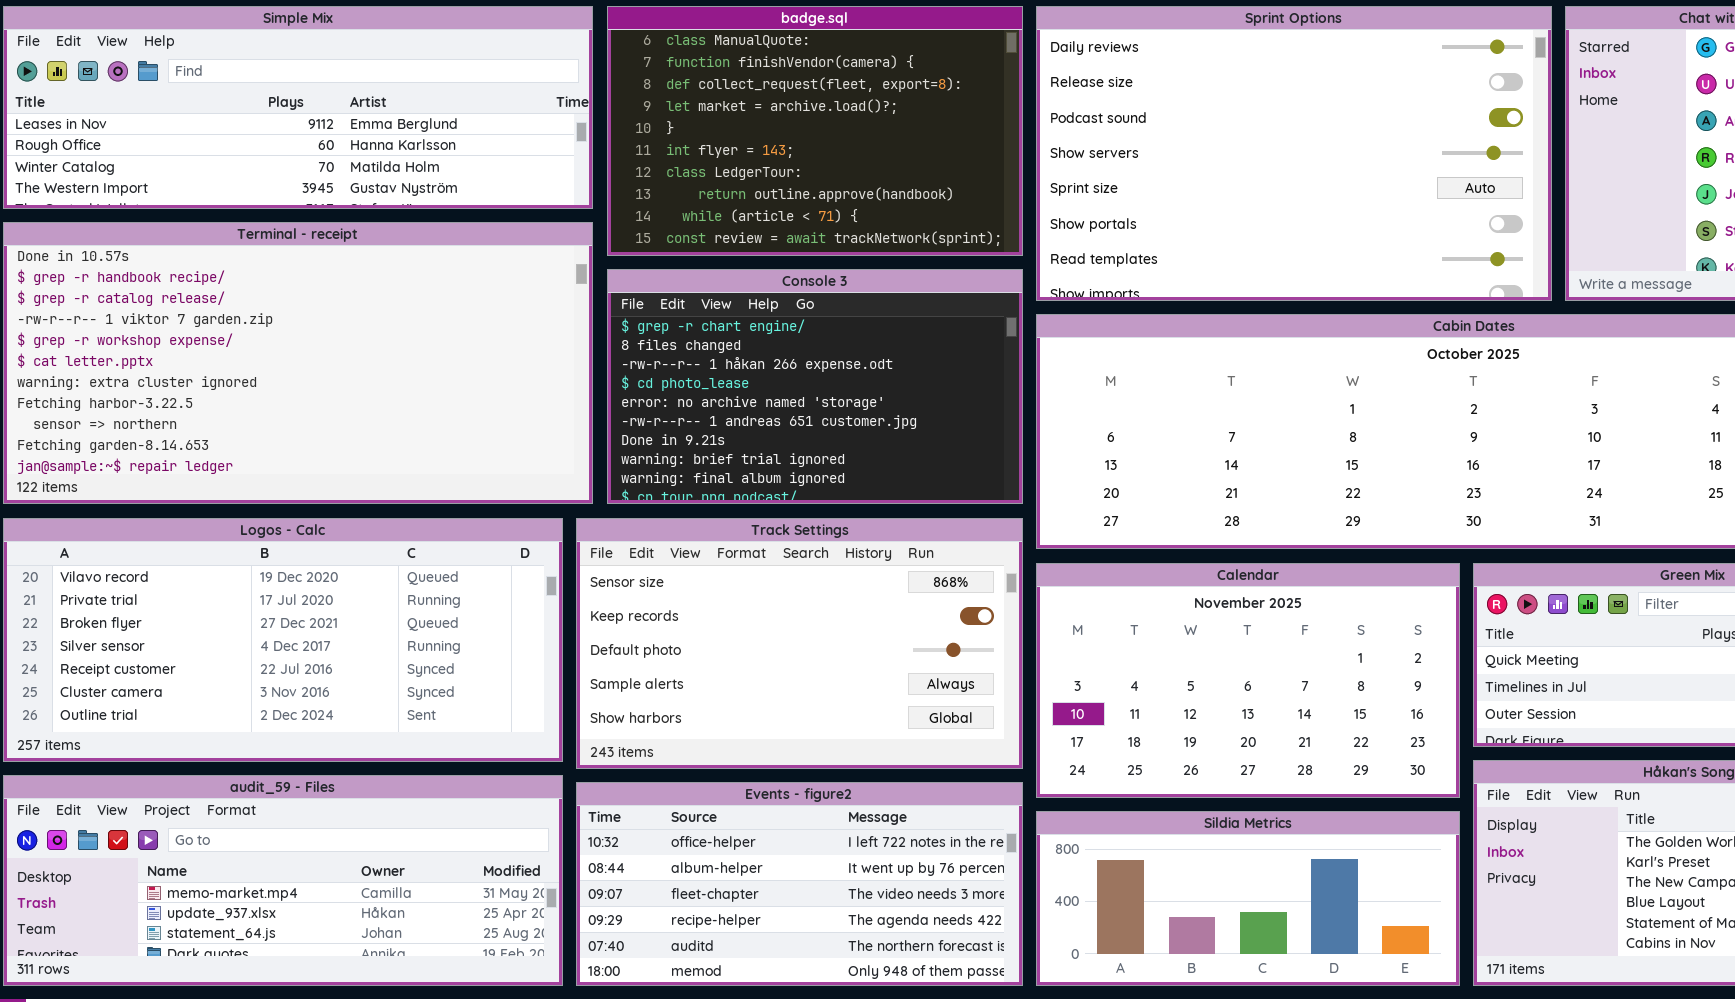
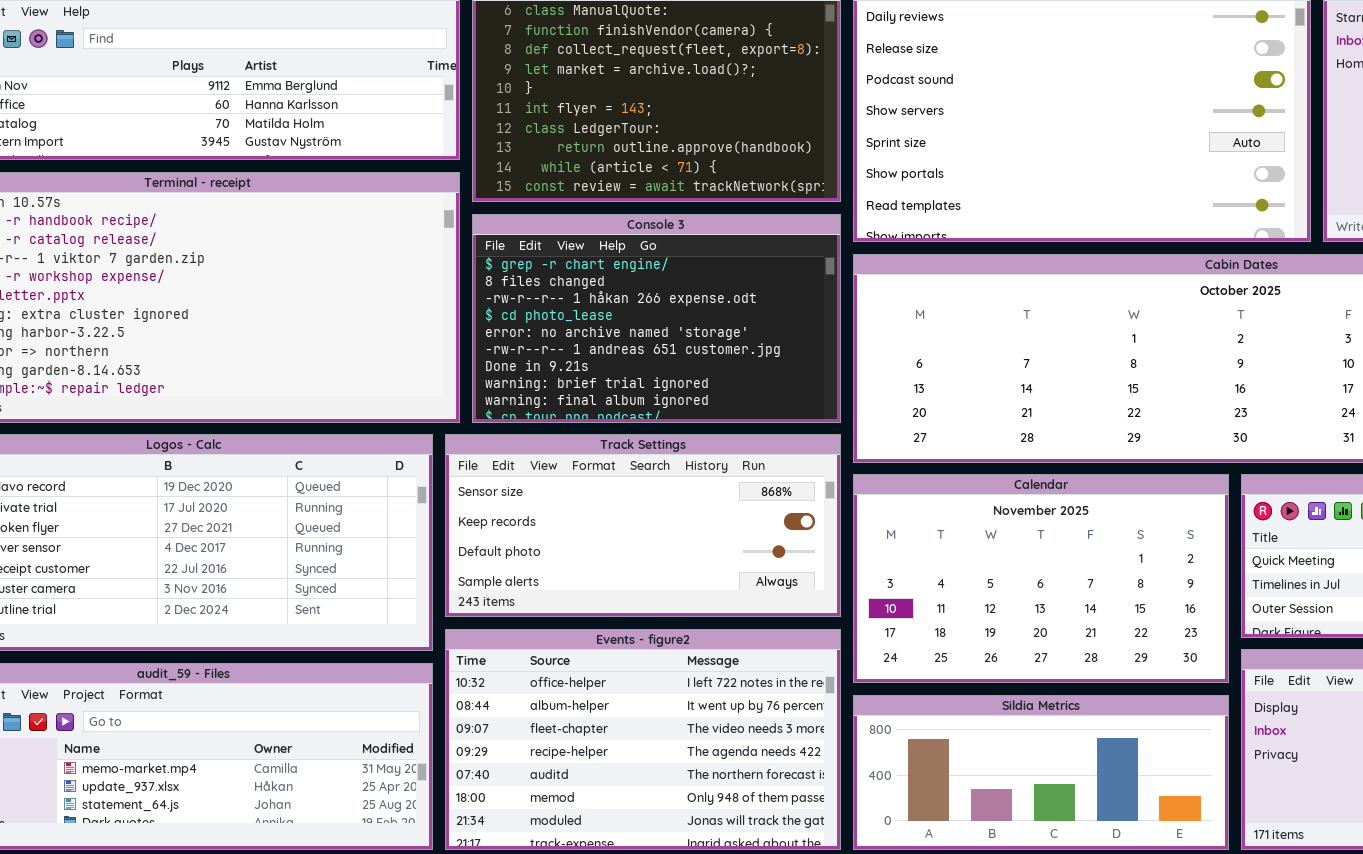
Track Settings: [576,518,1023,769] -> [445,434,841,617], resized
Events - figure2: [576,782,1023,986] -> [445,629,841,850], resized

